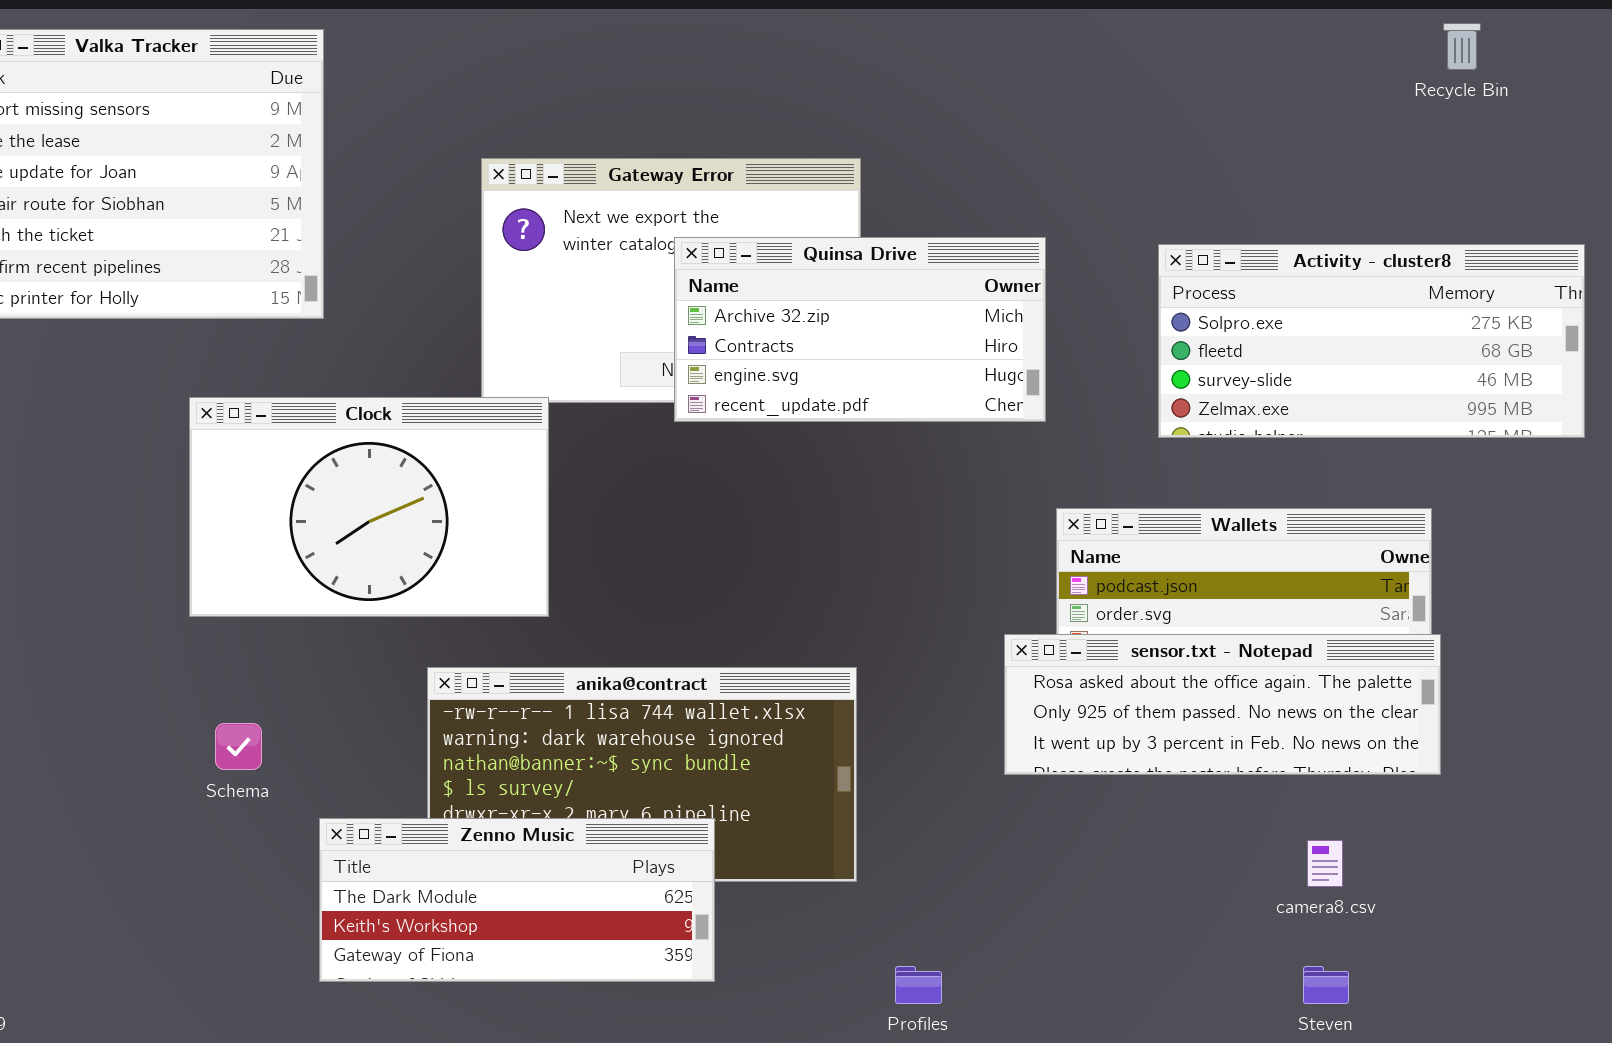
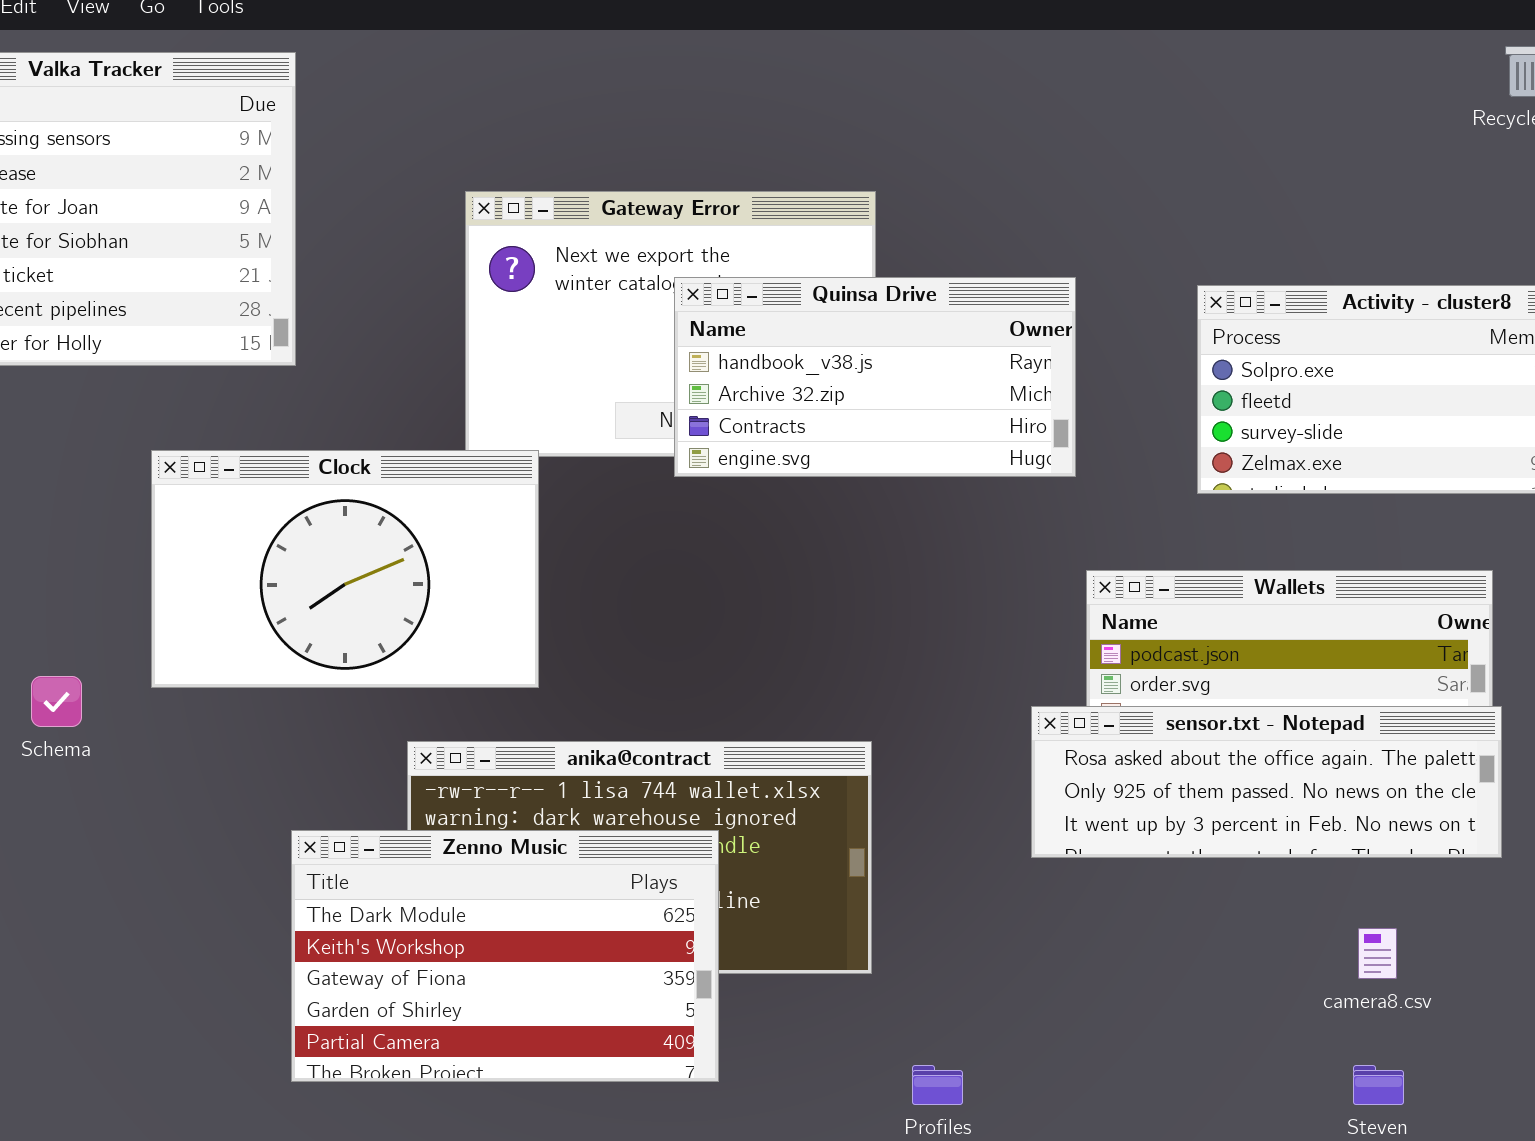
Quinsa Drive: [674,237,1046,422] -> [674,277,1076,477], scrolled up 1 row
Schema: [215,723,262,770] -> [31,676,82,727], moved
Zenno Music: [319,818,715,982] -> [291,830,719,1082], resized

